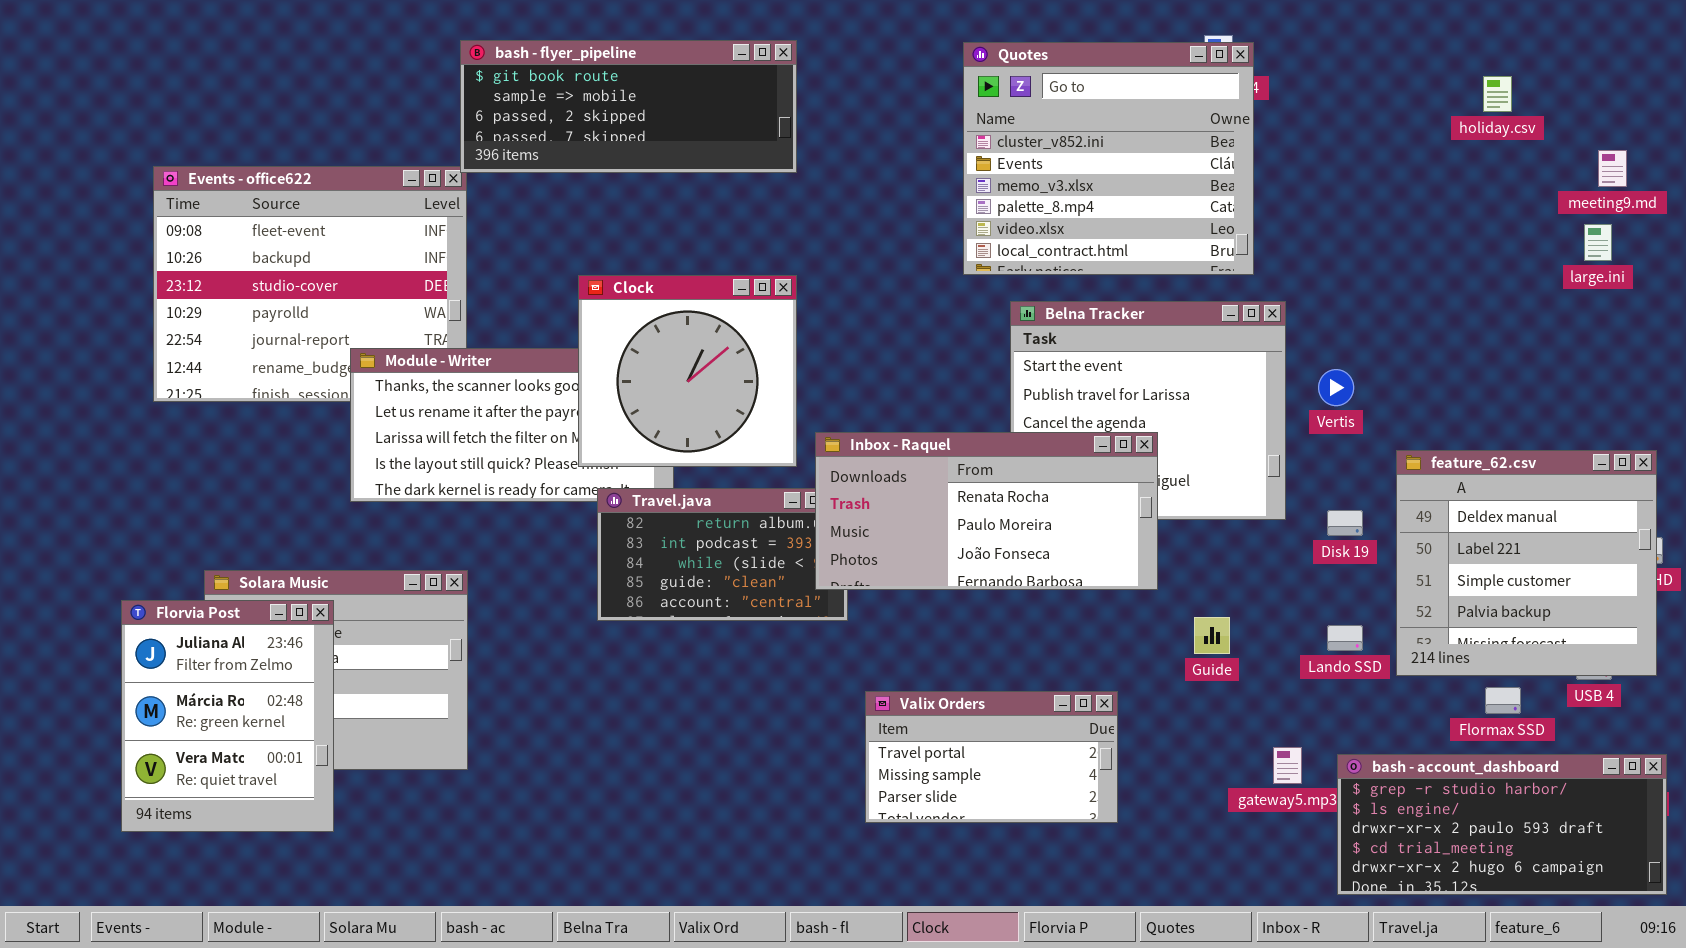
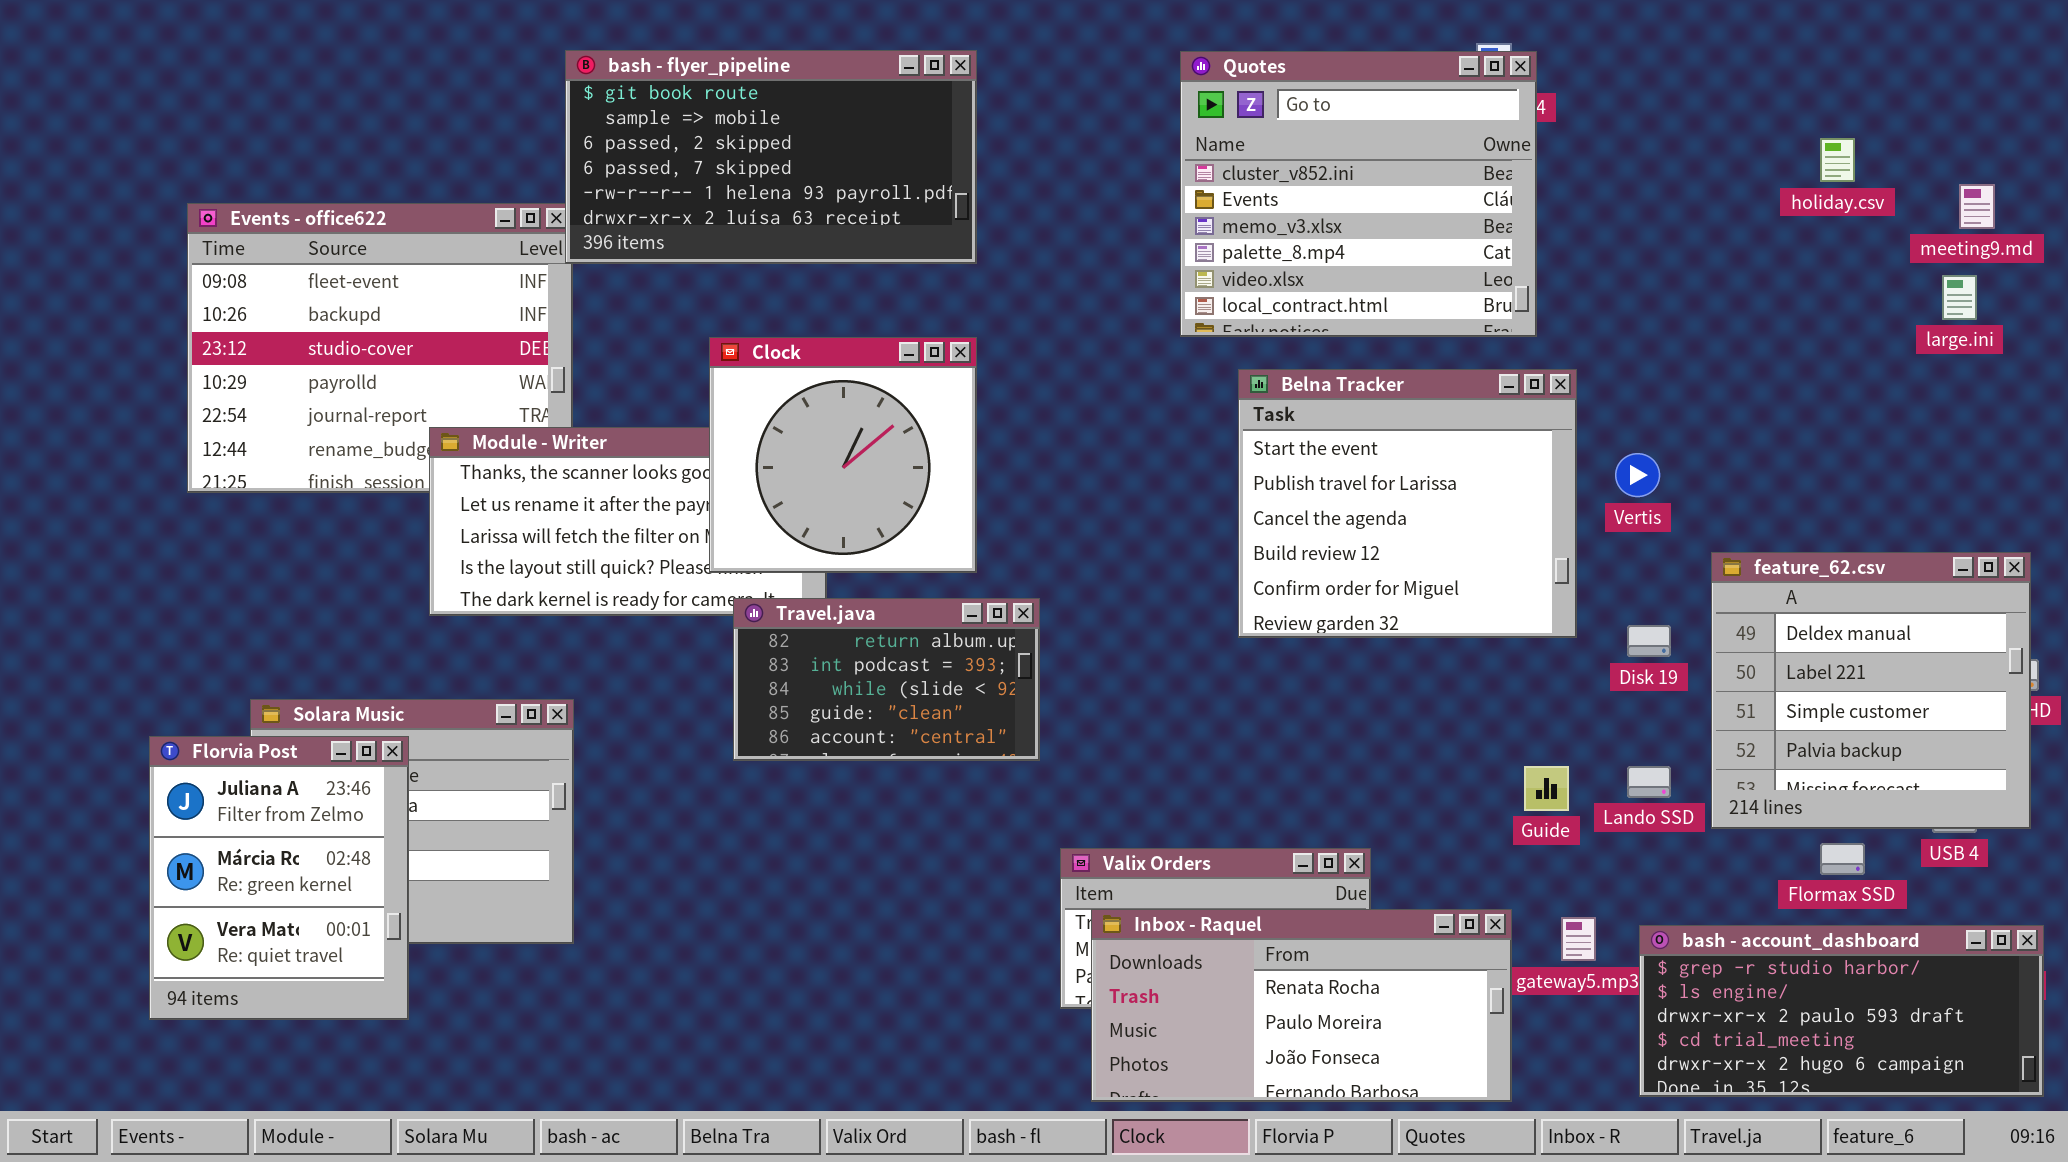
bash - flyer_pipeline: [460,40,797,173] -> [565,50,977,264], resized
holiday.csv: [1483,76,1512,112] -> [1820,138,1855,182], moved
Inbox - Raquel: [815,432,1158,590] -> [1091,909,1512,1102], moved
Guide: [1194,617,1230,654] -> [1524,766,1569,811], moved

